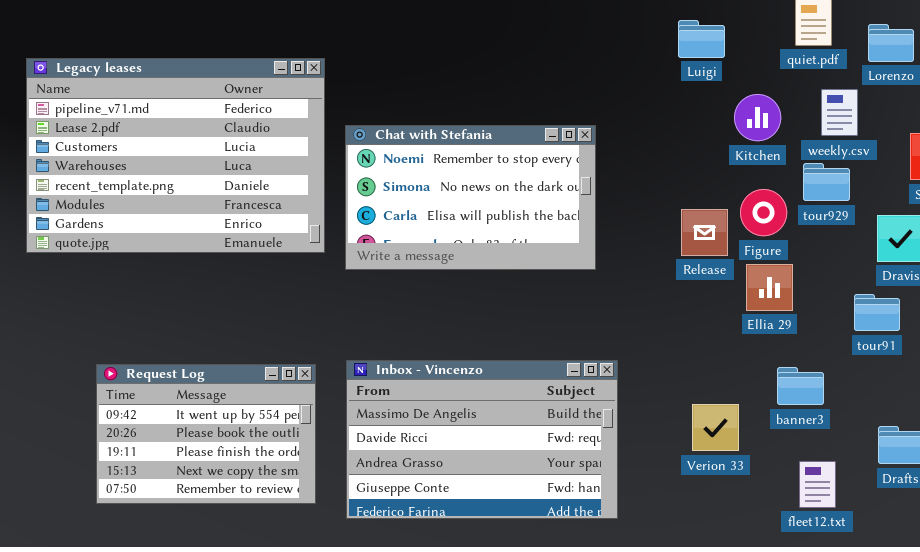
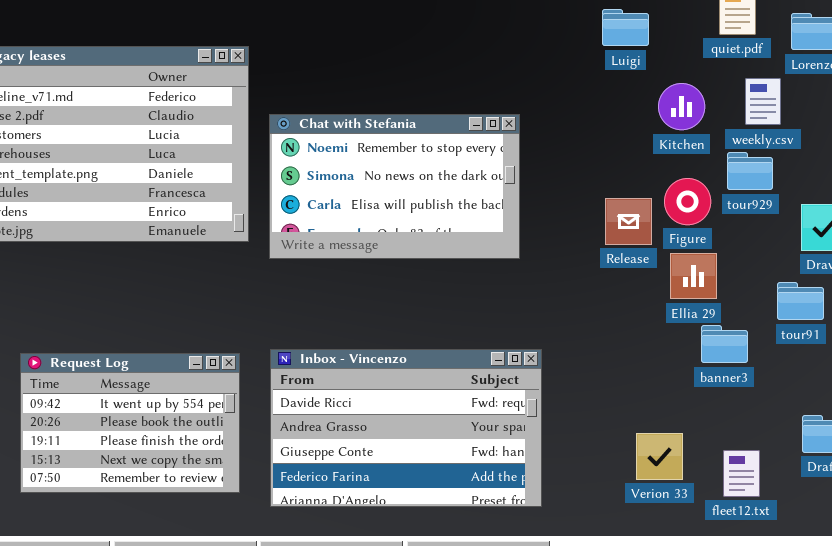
Inbox - Vincenzo: [346,360,618,519] -> [270,349,542,507], scrolled down 1 row
banner3: [777,367,824,405] -> [701,325,748,363], moved
Verion 33: [692,404,739,451] -> [636,433,683,480], moved

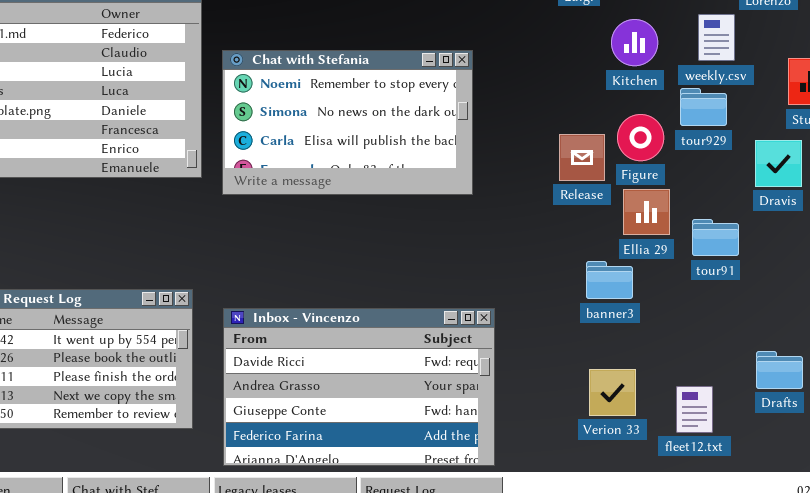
tour91: [777,282,824,320] -> [692,219,739,256], moved
banner3: [701,325,748,363] -> [586,261,633,299], moved
Inbox - Vincenzo: [270,349,542,507] -> [223,308,495,466], moved

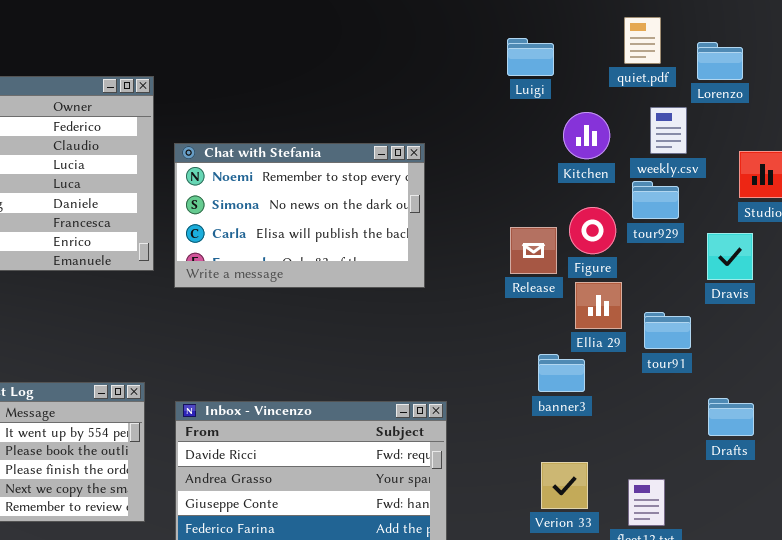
Drafts: [756,351,803,389] -> [708,398,754,436], moved

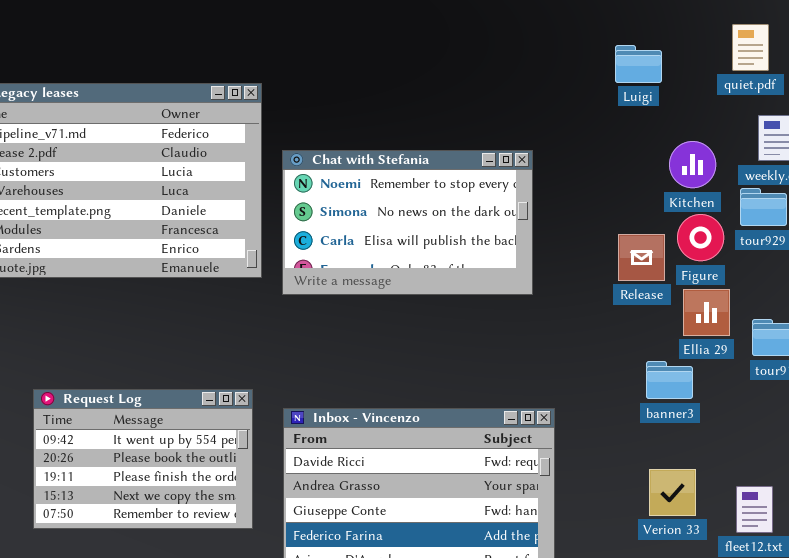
Kitchen: [563,112,610,159] -> [669,141,716,188], moved

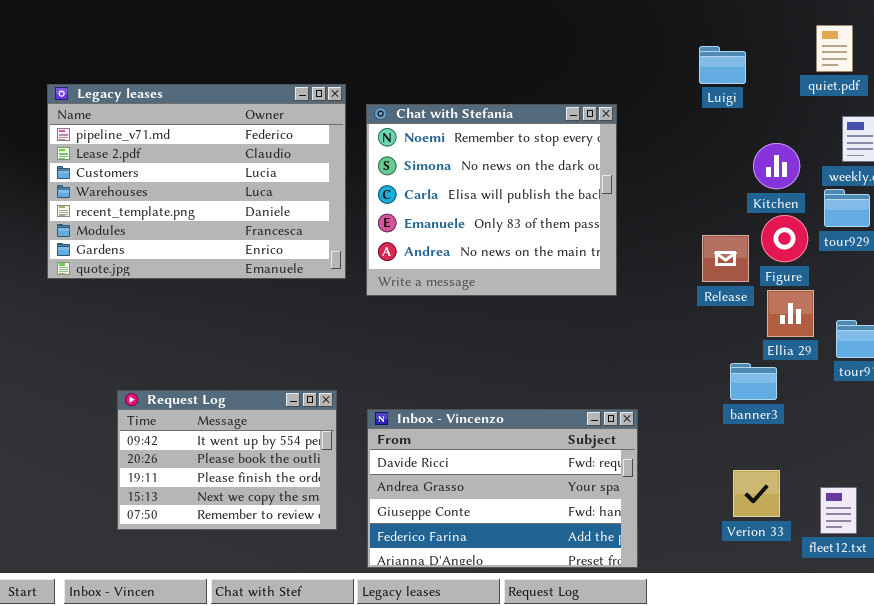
Chat with Stefania: [282,150,533,295] -> [366,104,617,296], resized

